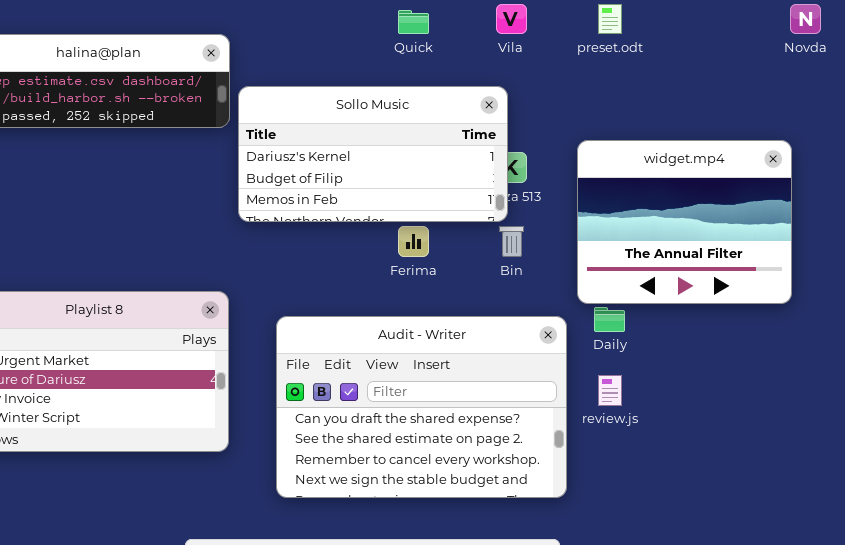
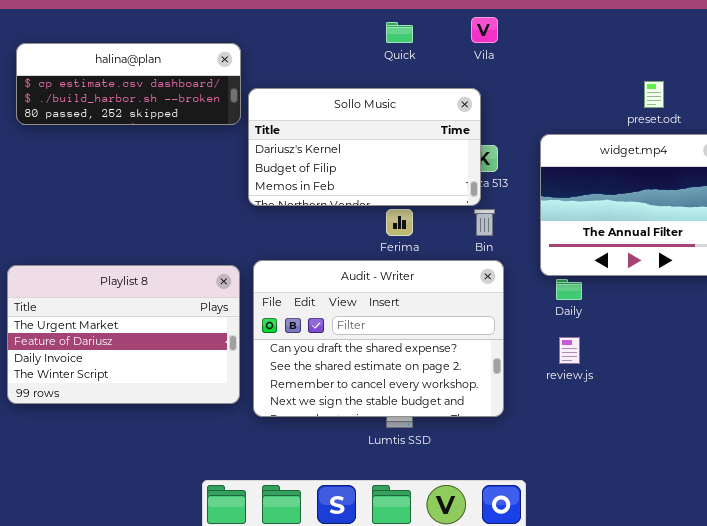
preset.odt: [598,4,622,34] -> [644,81,664,108], moved
Audit - Writer: [276,316,567,498] -> [253,260,504,417], moved

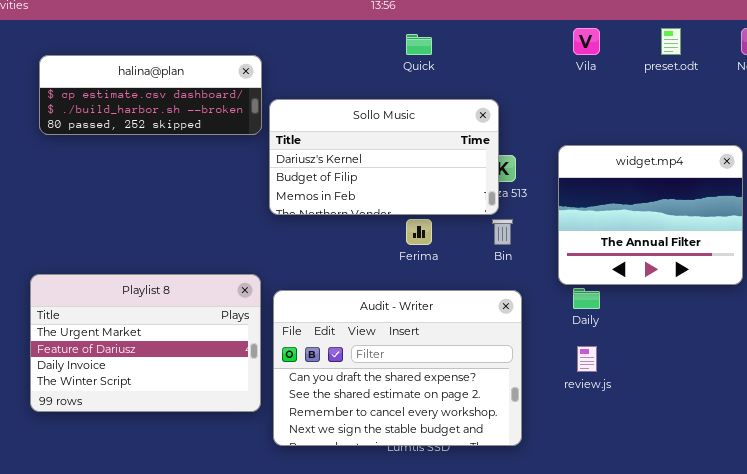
Vila: [471,17,498,43] -> [573,28,600,55], moved
preset.odt: [644,81,664,108] -> [661,28,681,55], moved
Audit - Writer: [253,260,504,417] -> [273,290,522,446], moved

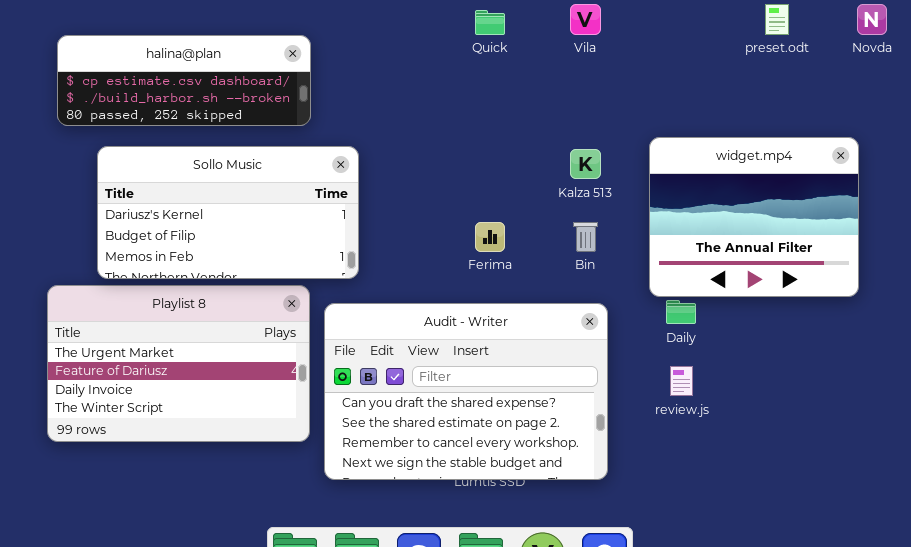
Vila: [573,28,600,55] -> [570,4,601,35], moved
Sollo Music: [269,99,499,215] -> [97,146,359,279], moved

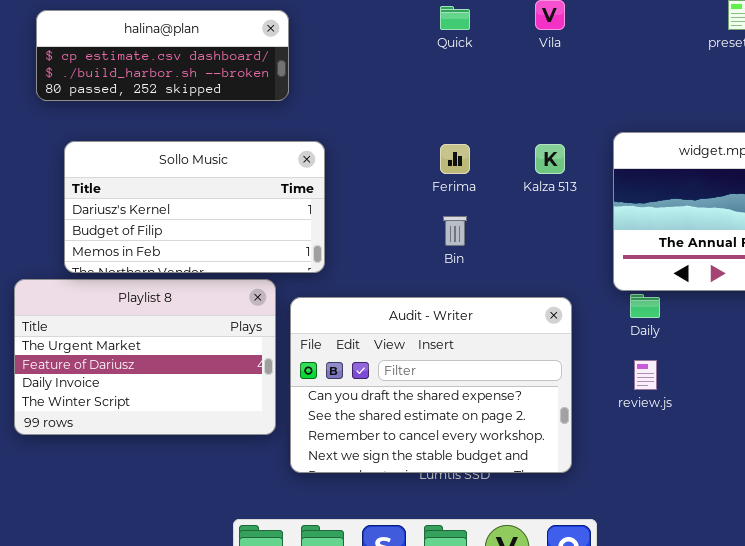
halina@plan: [57,35,311,126] -> [36,10,289,101], moved
Ferima: [475,222,505,252] -> [440,144,470,174], moved
Bin: [573,222,598,252] -> [443,216,467,246], moved

